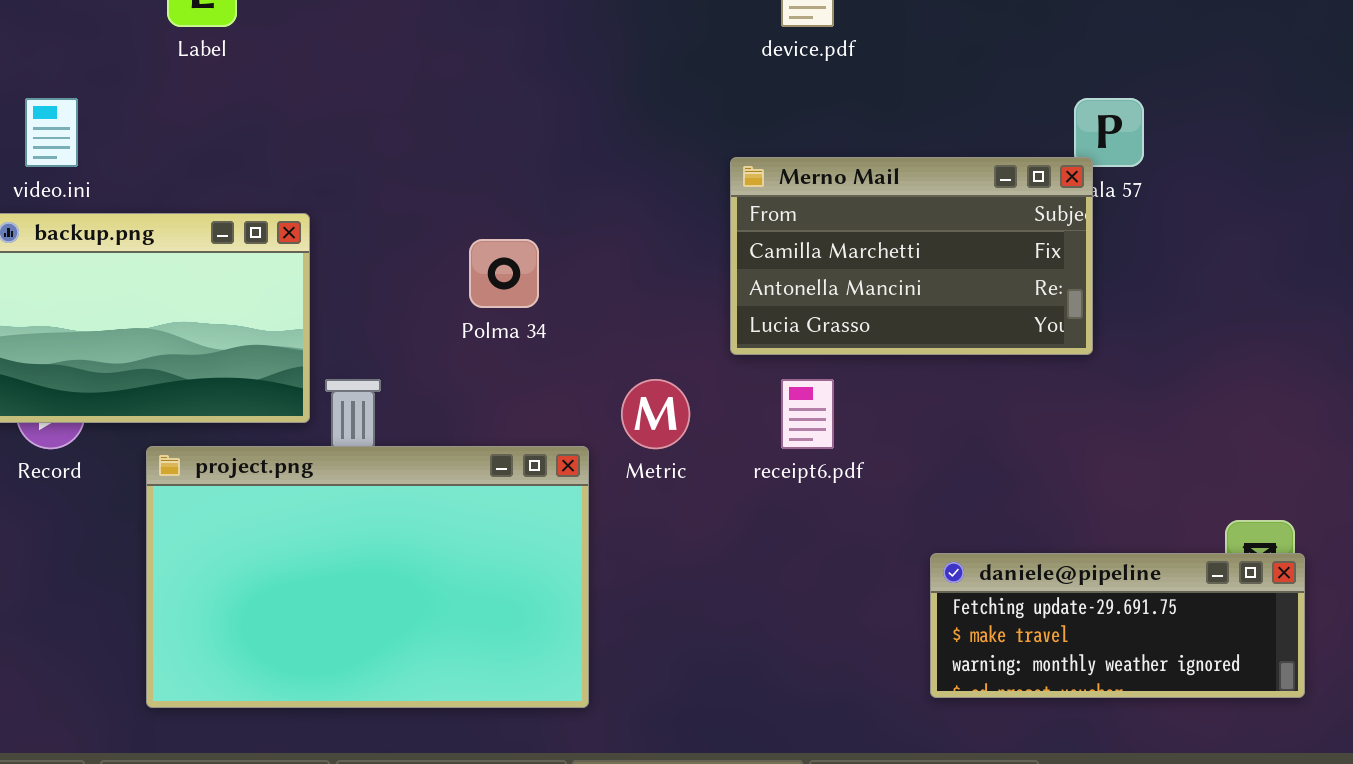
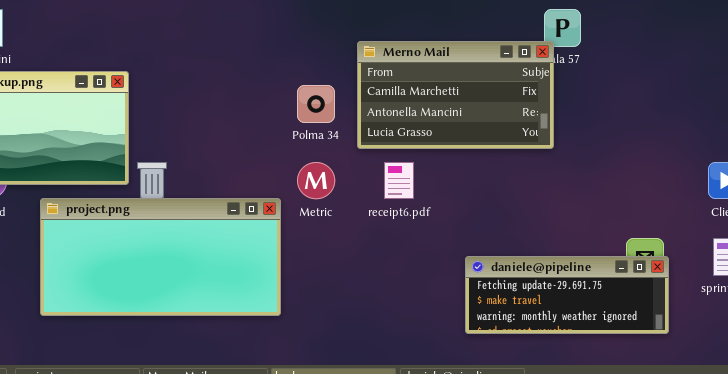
Polma 34: [469,239,539,308] -> [297,85,335,123], moved
project.png: [146,446,589,708] -> [40,198,281,316], resized

